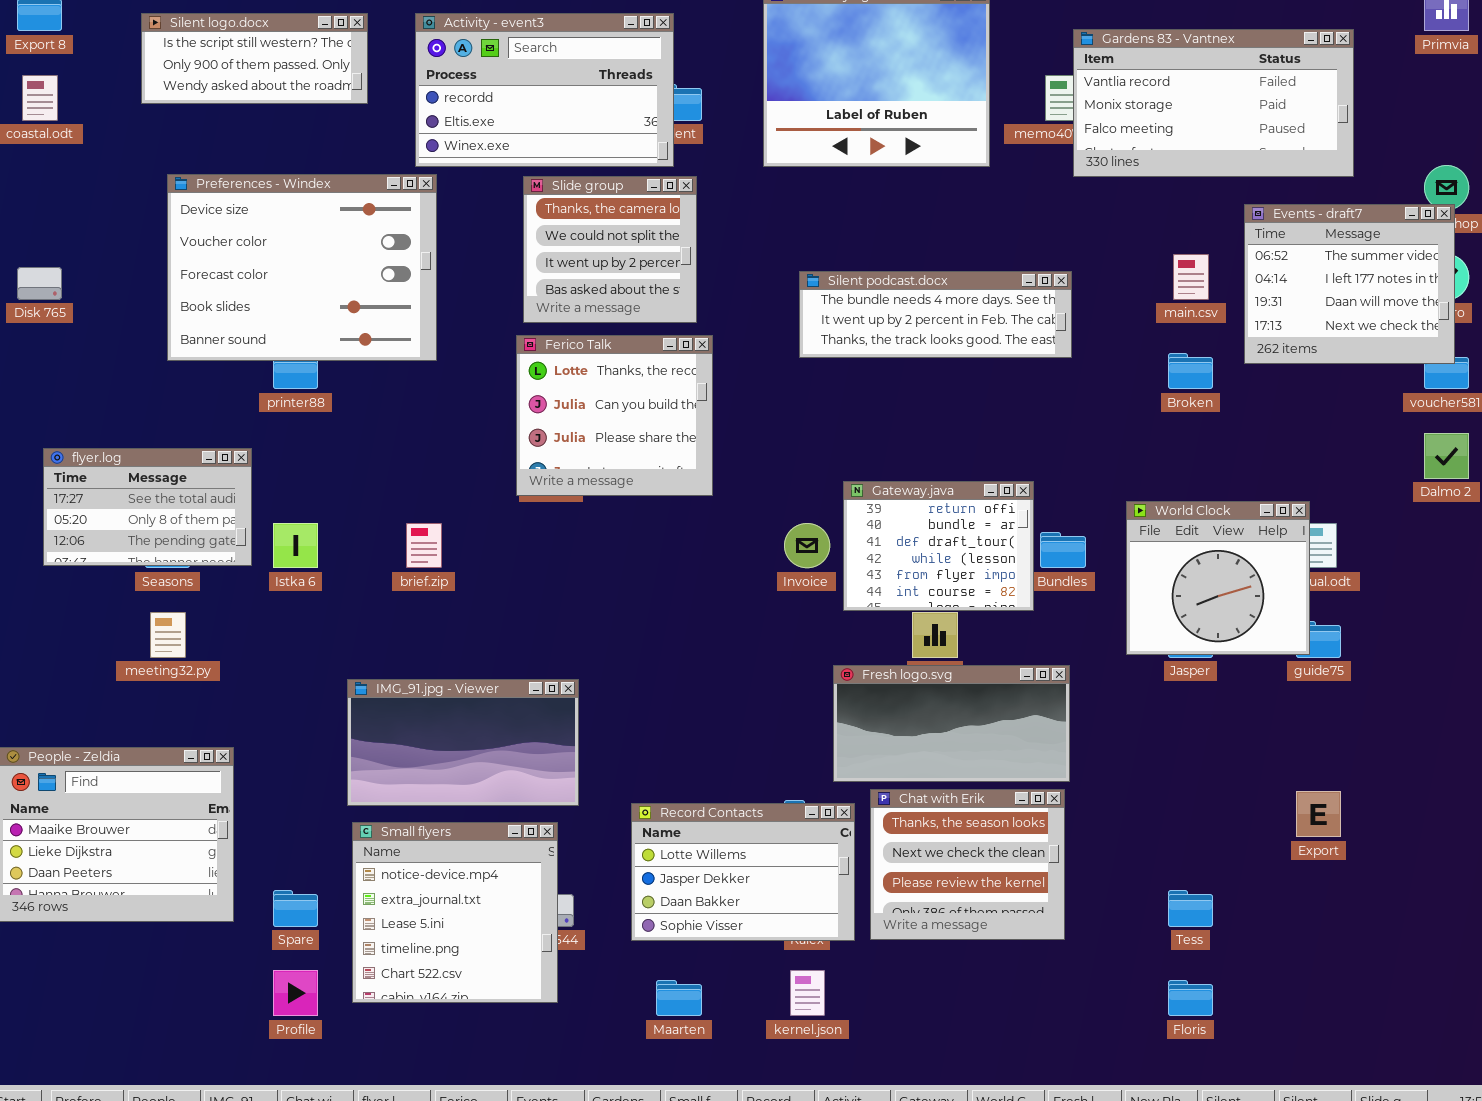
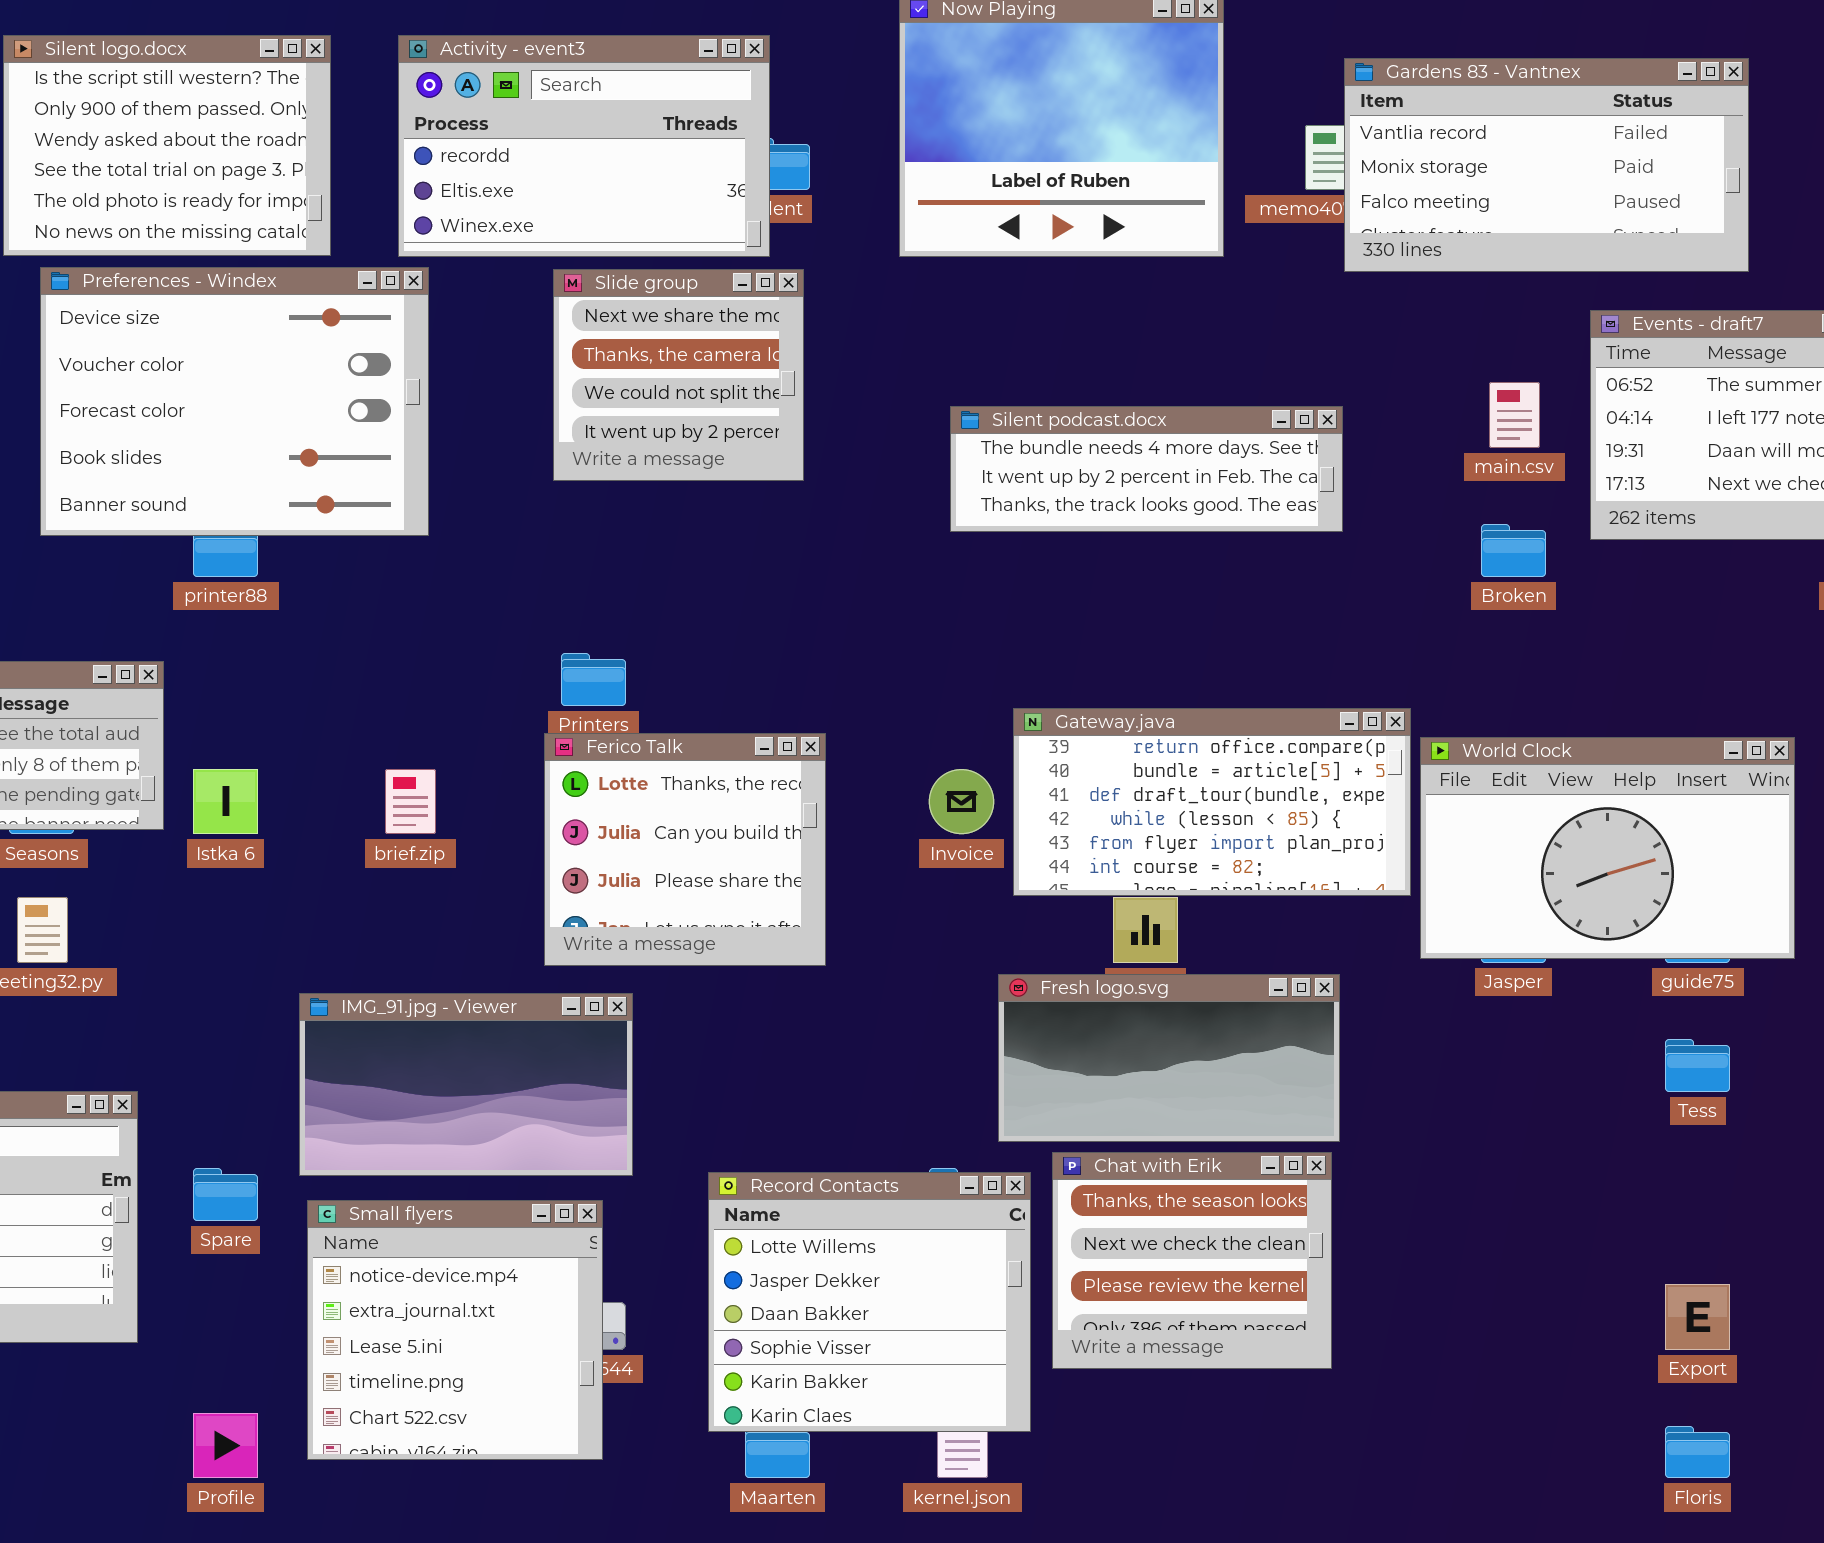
Silent logo.docx: [141,13,368,104] -> [3,35,331,256], resized
Slide group: [523,176,697,323] -> [553,269,804,481], scrolled up 1 row
Ferico Talk: [516,335,713,496] -> [544,733,826,966], moved
Gateway.java: [843,481,1034,611] -> [1013,708,1411,896], resized
World Clock: [1126,501,1310,655] -> [1420,737,1795,959], resized
Export: [1296,791,1341,837] -> [1665,1284,1730,1350], moved
Record Contacts: [631,803,855,941] -> [708,1172,1031,1432], resized
Spare: [273,890,318,927] -> [193,1168,258,1221], moved
Tess: [1168,890,1213,927] -> [1665,1039,1730,1092], moved
Floris: [1168,980,1213,1016] -> [1665,1426,1730,1478], moved

